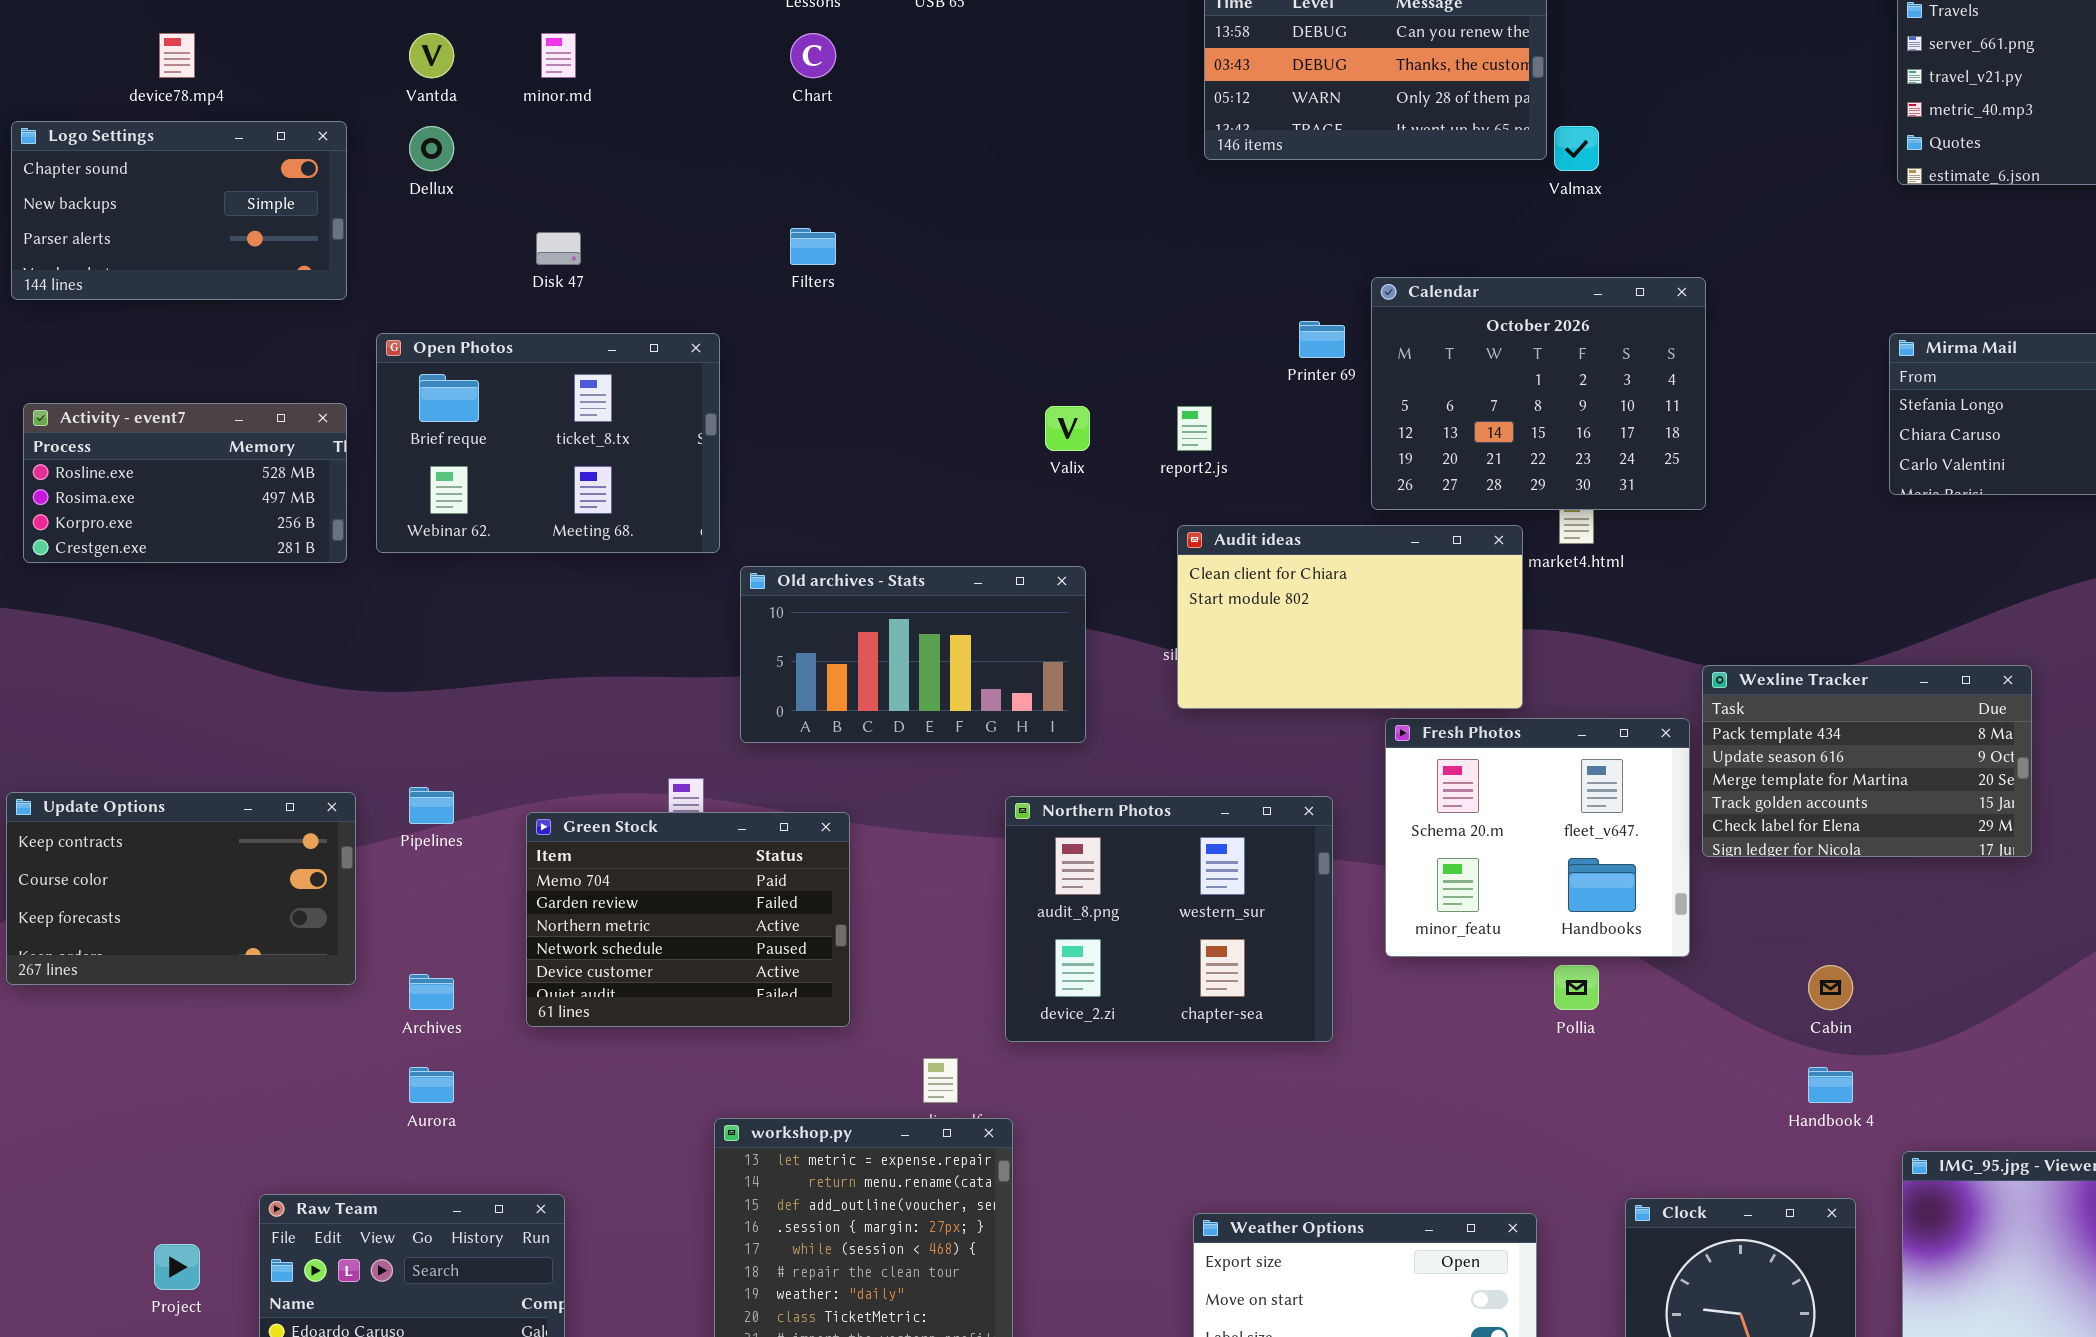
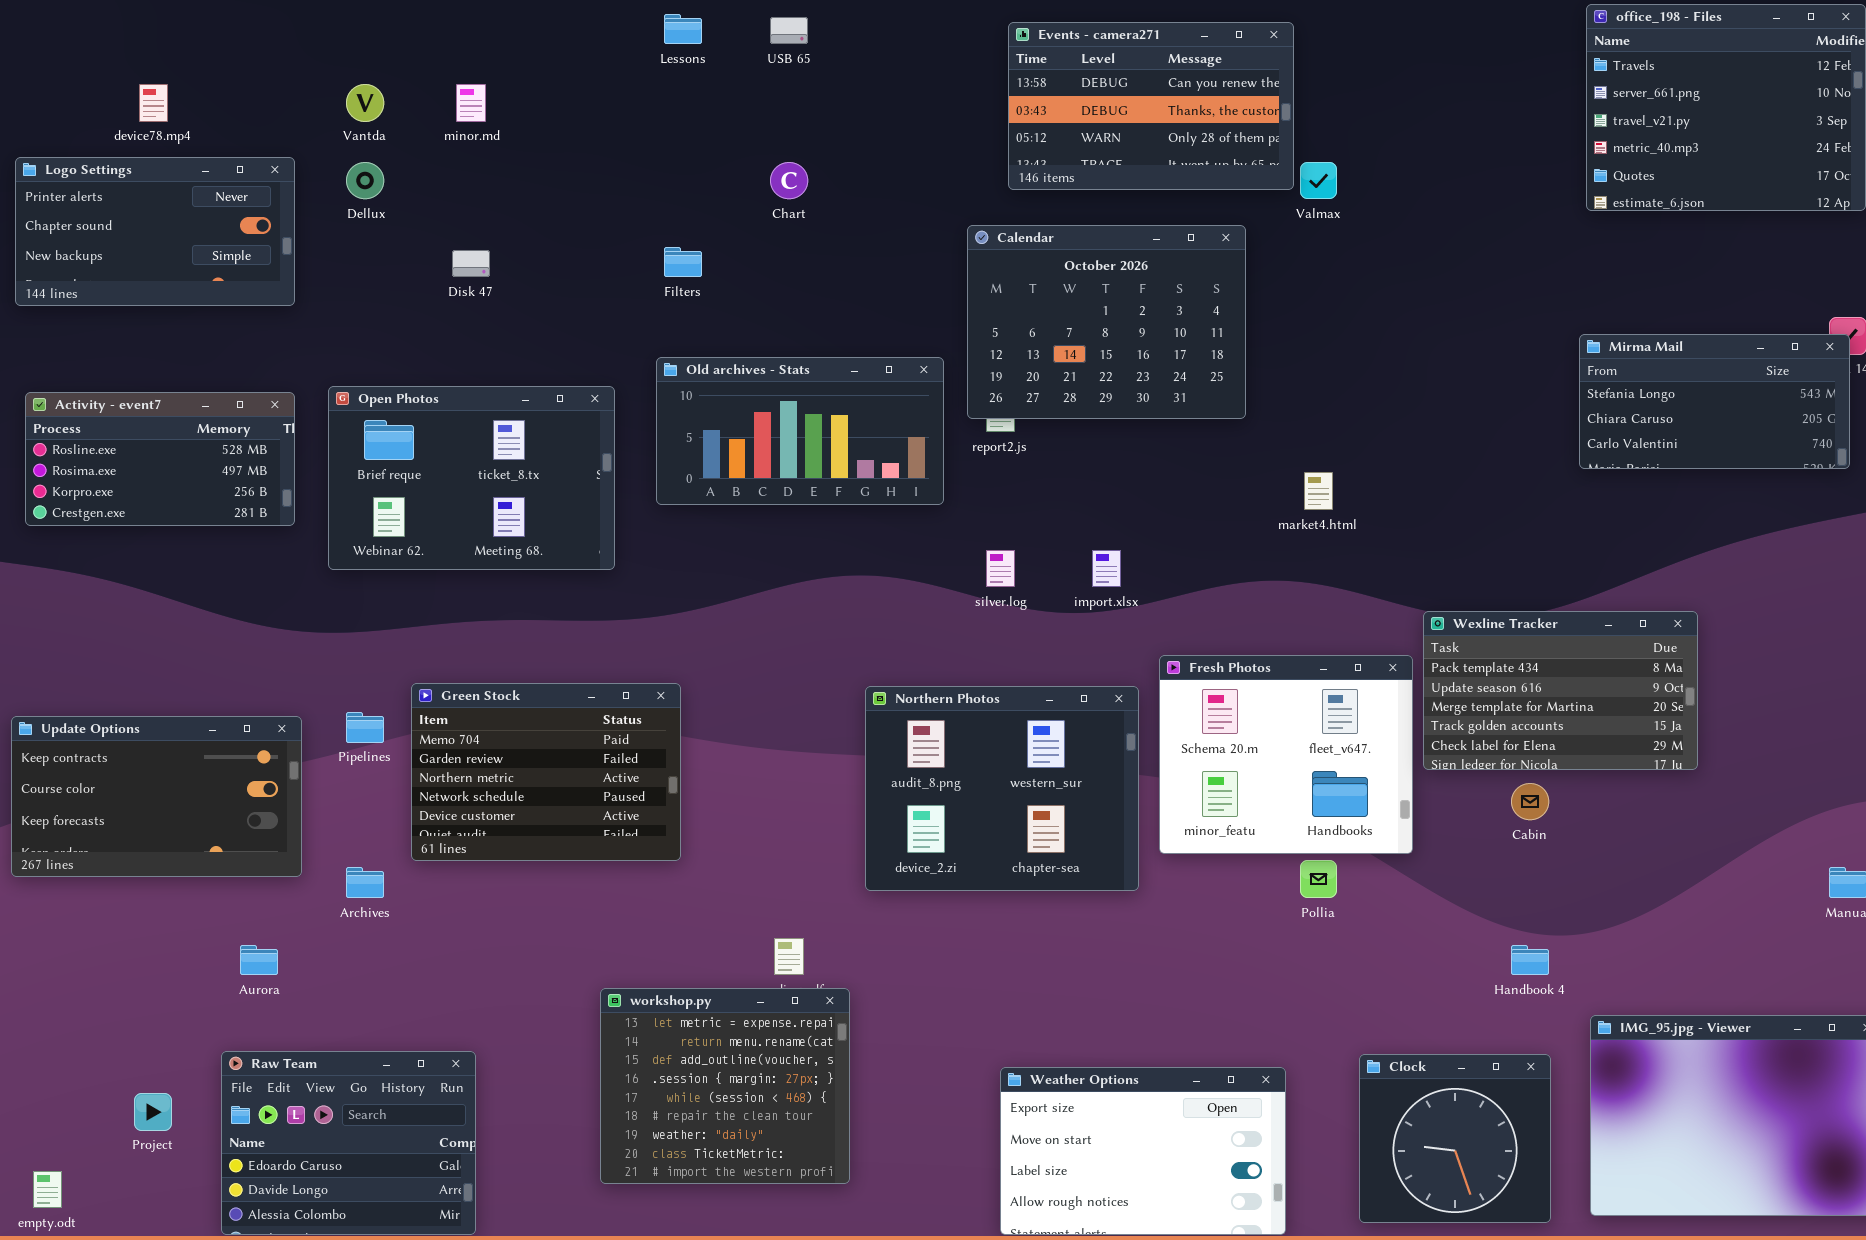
Chart: [790,33,836,78] -> [770,162,808,199], moved
Logo Settings: [11,121,347,300] -> [15,157,295,306], scrolled up 1 row
Calendar: [1371,277,1706,510] -> [967,225,1246,419], moved
Open Photos: [376,333,720,553] -> [328,386,615,570], moved
Audit ideas: [1177,525,1523,709] -> none, closed
Old archives - Stats: [740,566,1086,743] -> [656,357,944,505], moved
Northern Photos: [1005,796,1333,1042] -> [865,686,1139,891], moved
Green Stock: [526,812,850,1027] -> [411,683,681,861], moved
Cabin: [1808,965,1853,1010] -> [1511,783,1549,820], moved
Aurora: [409,1067,454,1103] -> [240,945,278,975], moved

